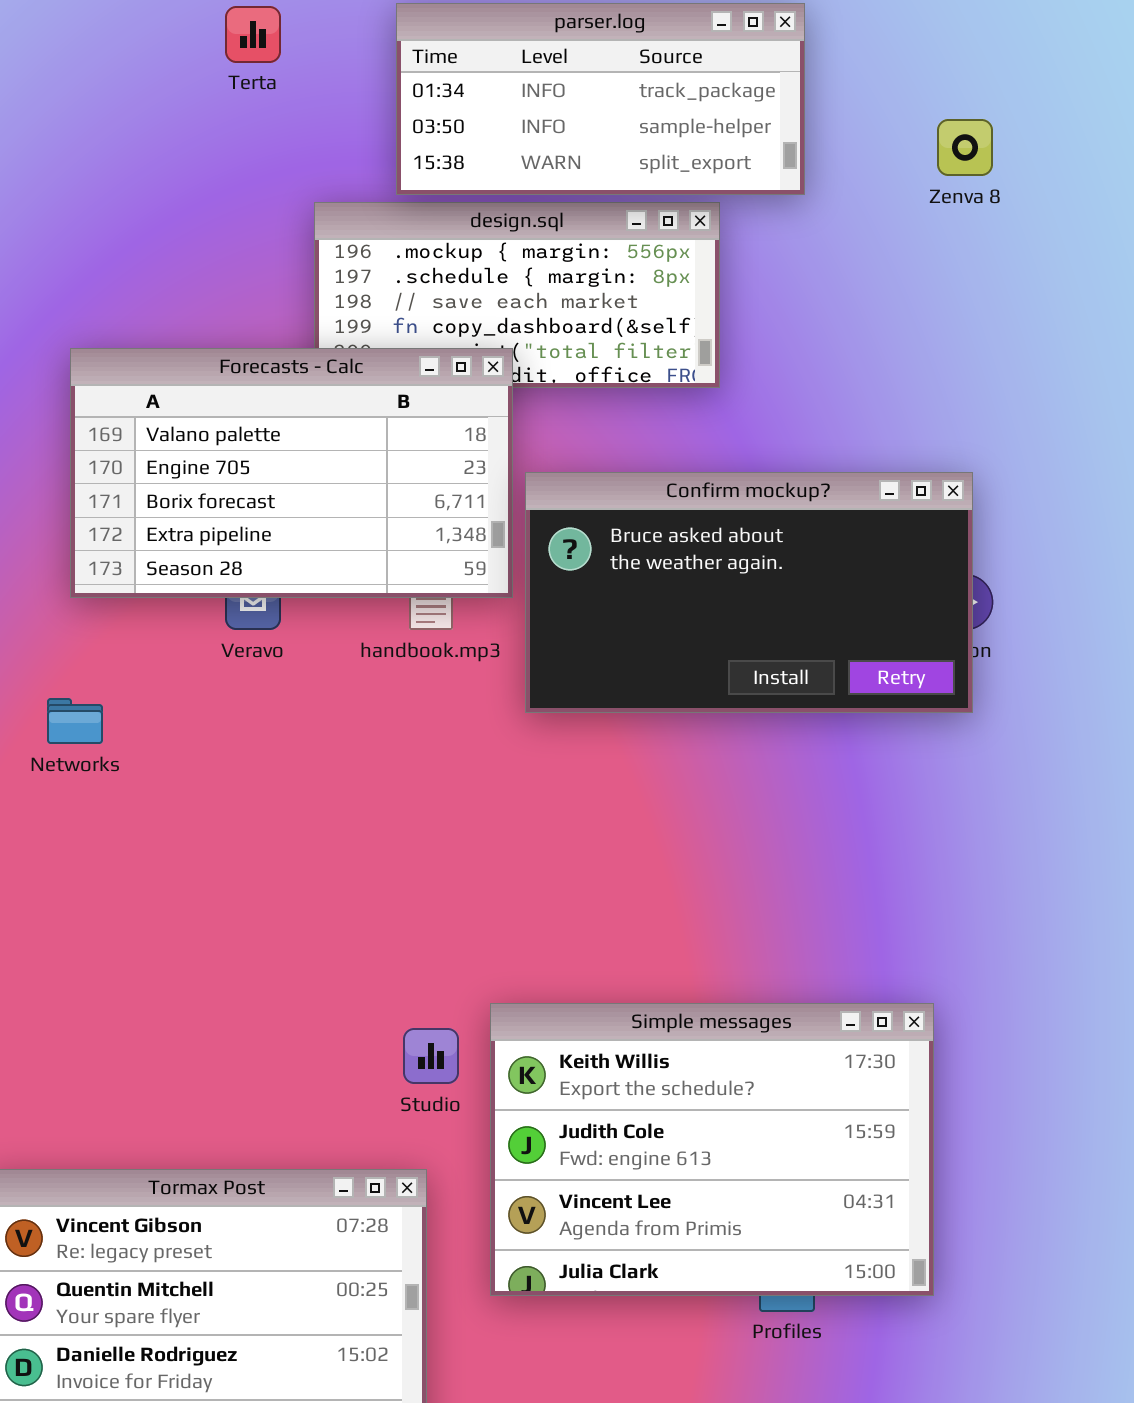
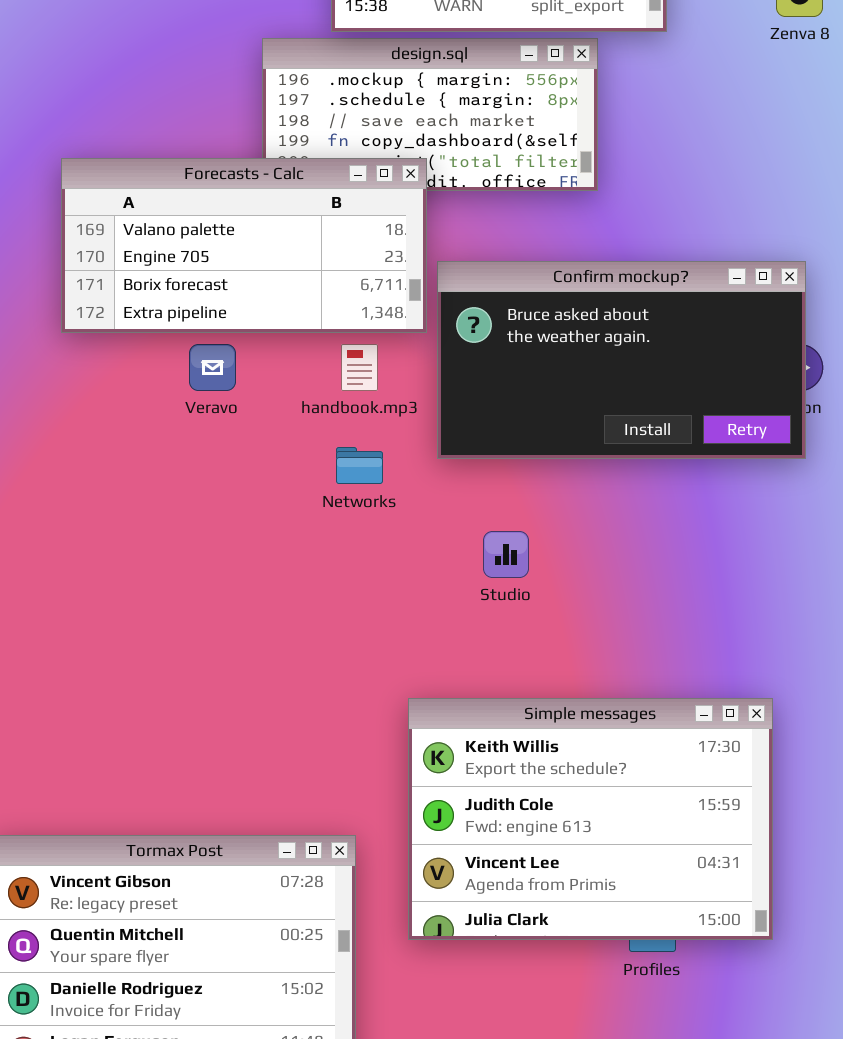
Forecasts - Calc: [70,348,513,598] -> [61,158,427,333], resized
Networks: [47,698,103,744] -> [336,447,383,484], moved
Studio: [403,1028,459,1084] -> [483,531,529,578], moved

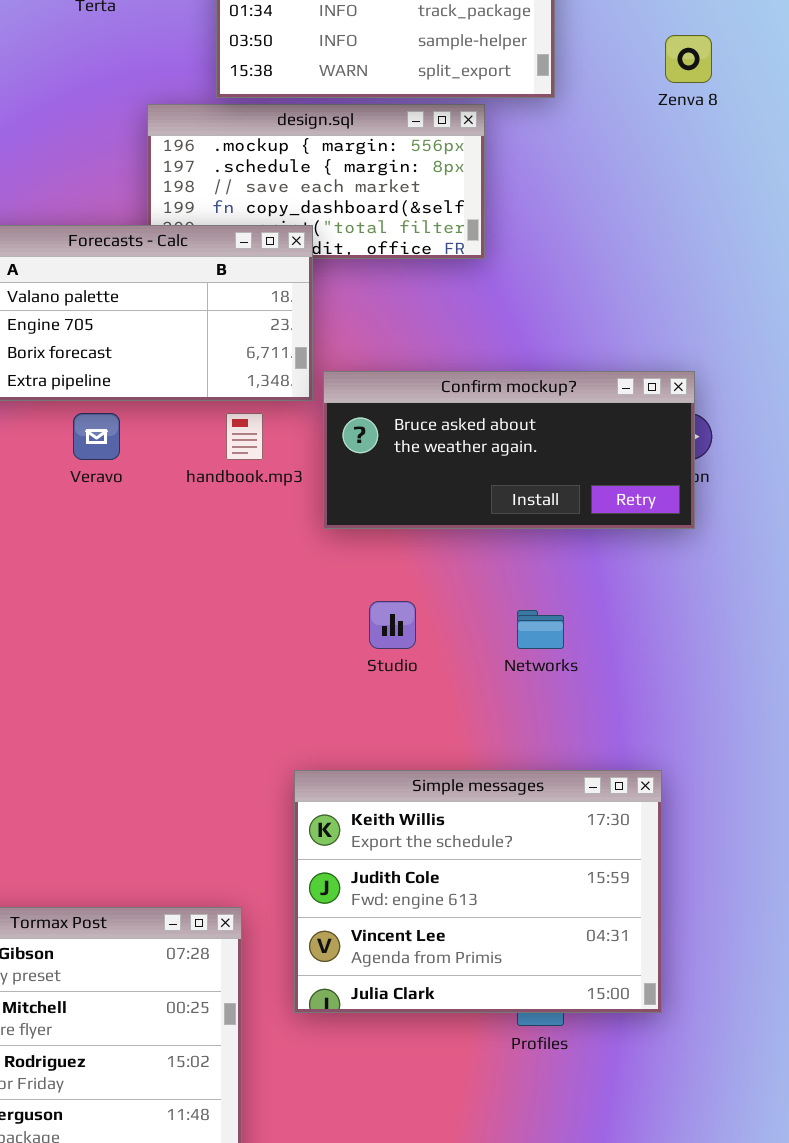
Confirm mockup?: [437,261,806,459] -> [323,371,695,529], resized
Networks: [336,447,383,484] -> [517,610,564,649], moved

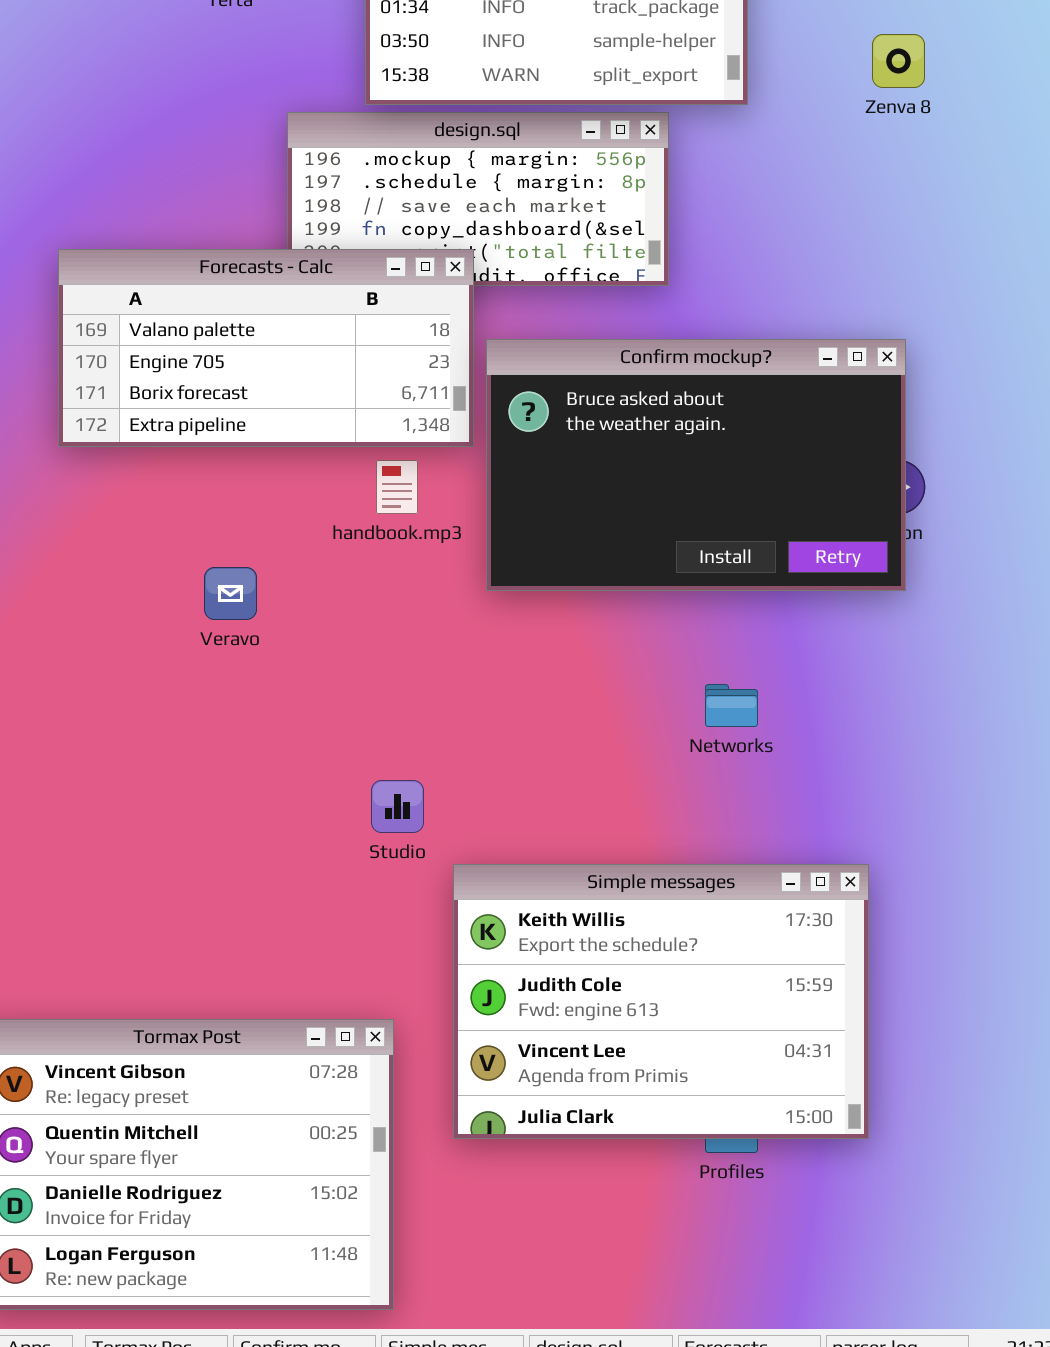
Confirm mockup?: [323,371,695,529] -> [486,339,906,591], resized
Veravo: [73,413,120,460] -> [204,567,257,620], moved
Studio: [369,601,416,649] -> [371,780,424,833], moved

